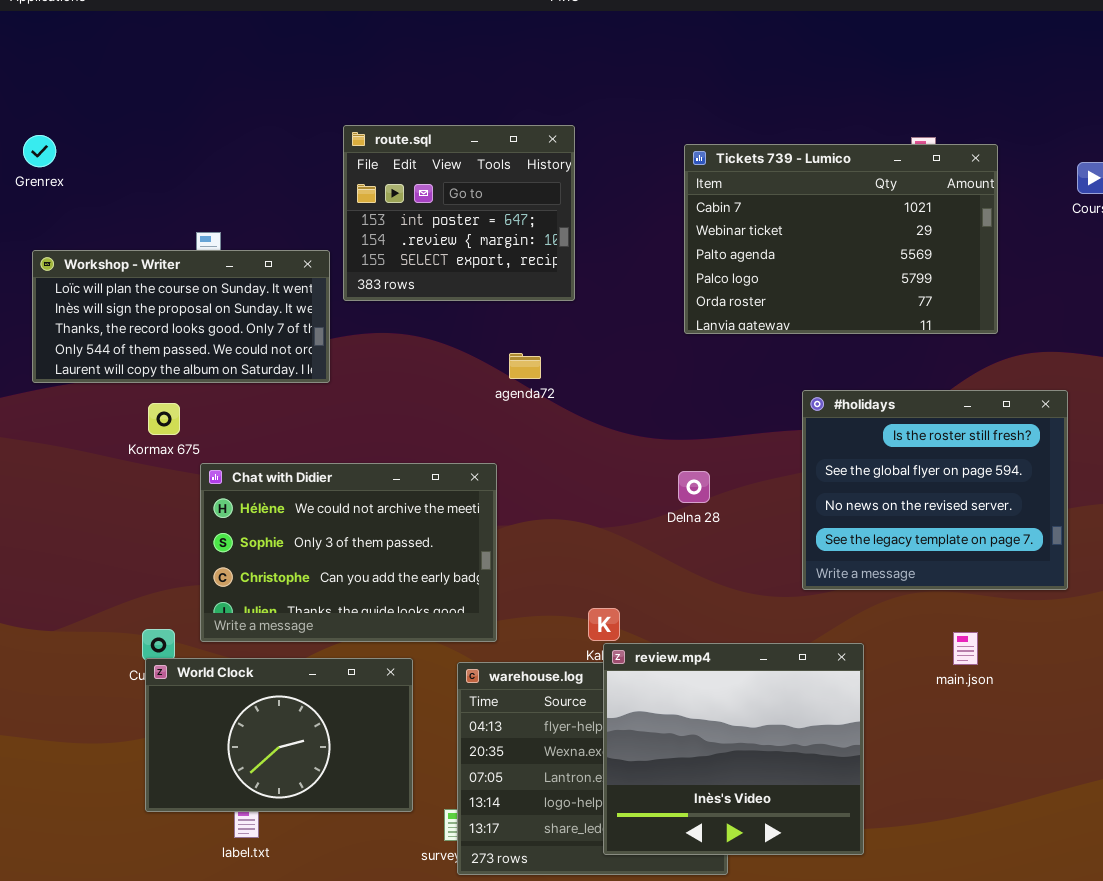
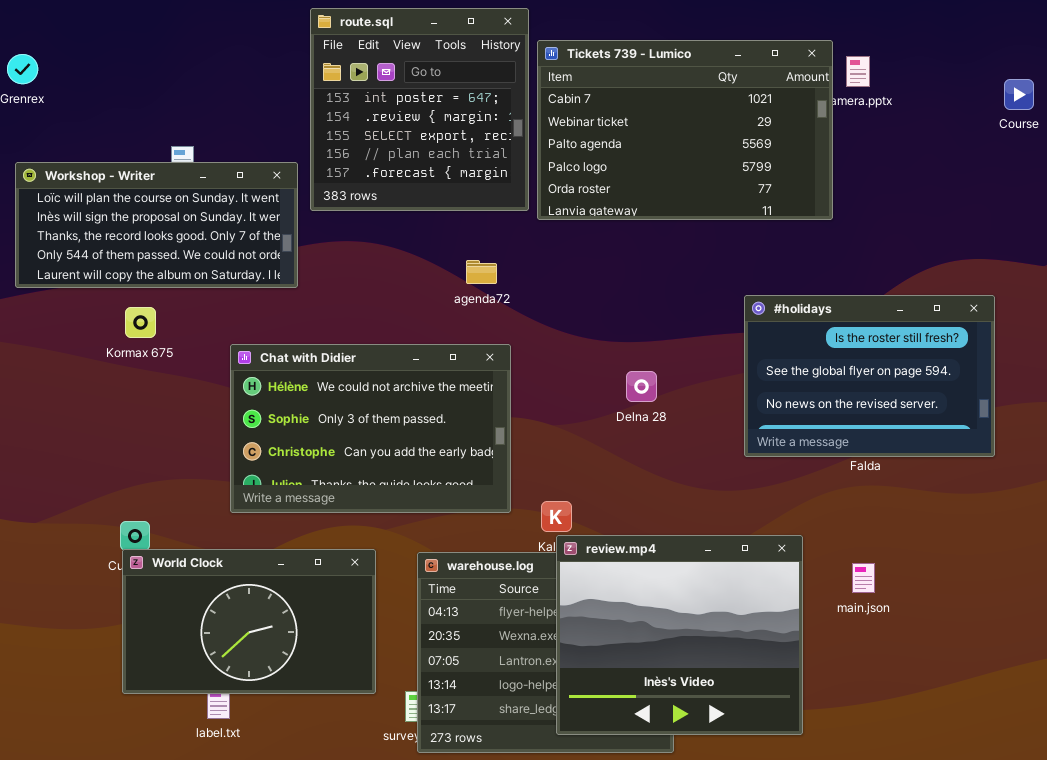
route.sql: [343,125,575,301] -> [310,8,529,211], resized
Tickets 739 - Lumico: [684,144,998,334] -> [537,40,833,220], moved
#holidays: [802,390,1068,590] -> [744,295,995,457], resized
Chat with Didier: [200,463,497,642] -> [230,344,511,513], moved
main.json: [953,632,978,665] -> [852,563,875,593], moved

